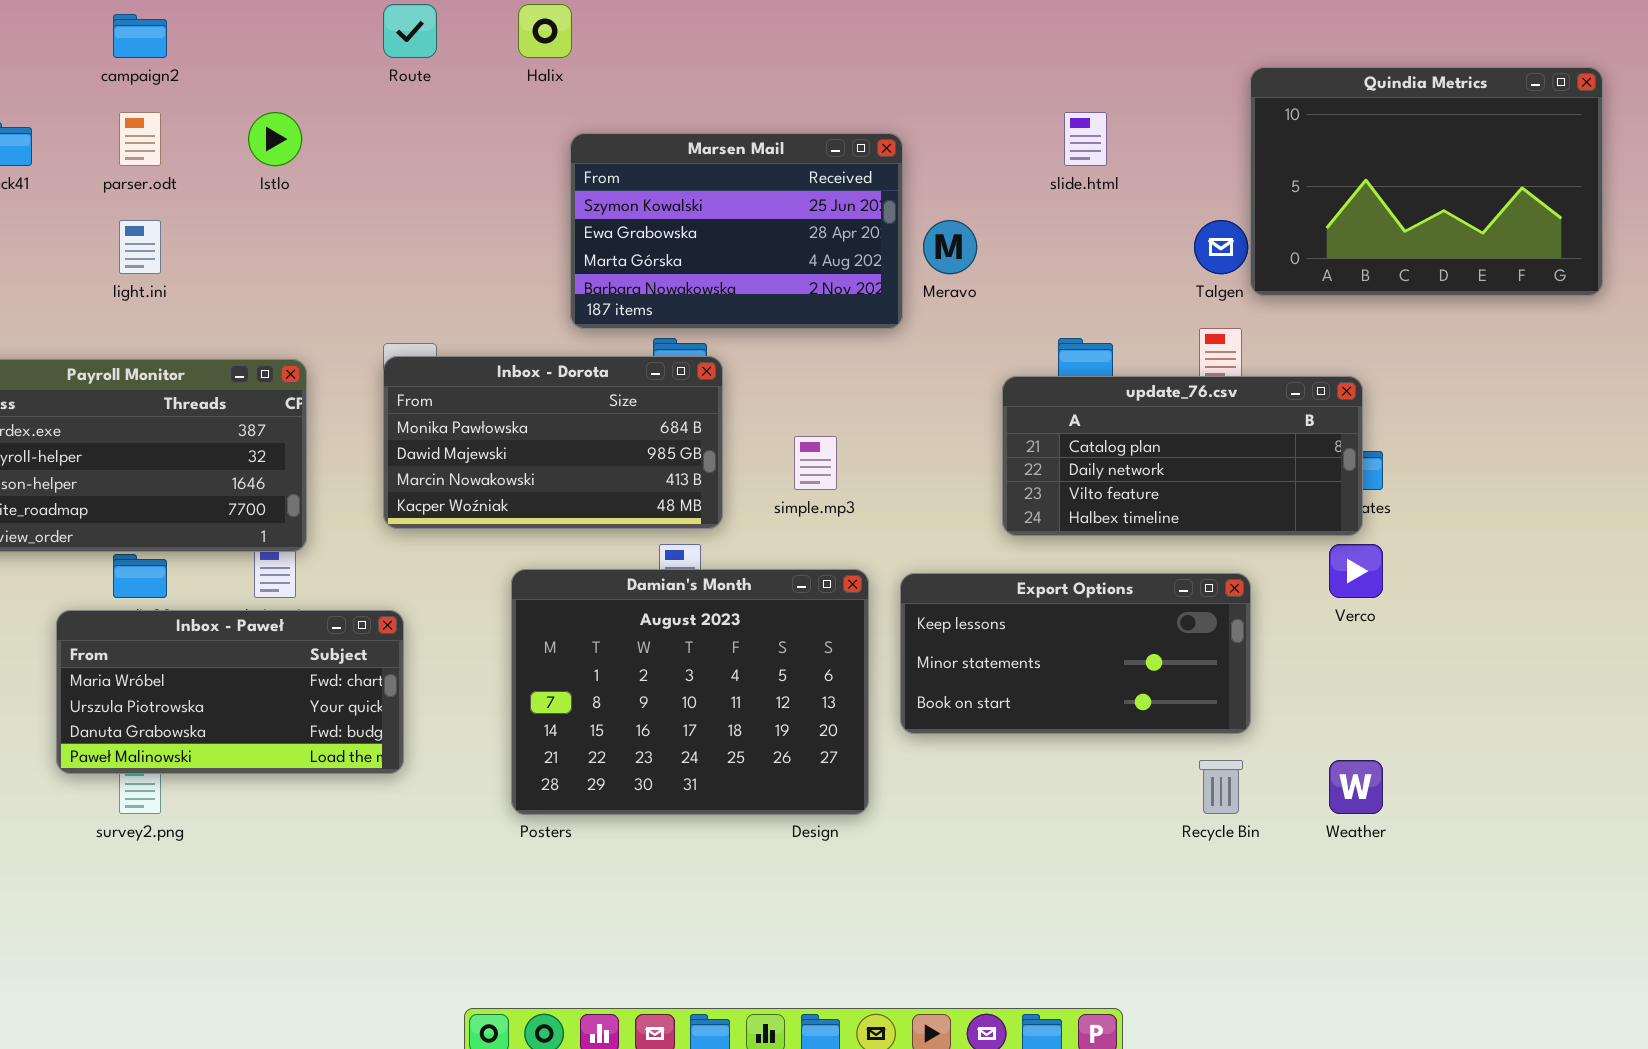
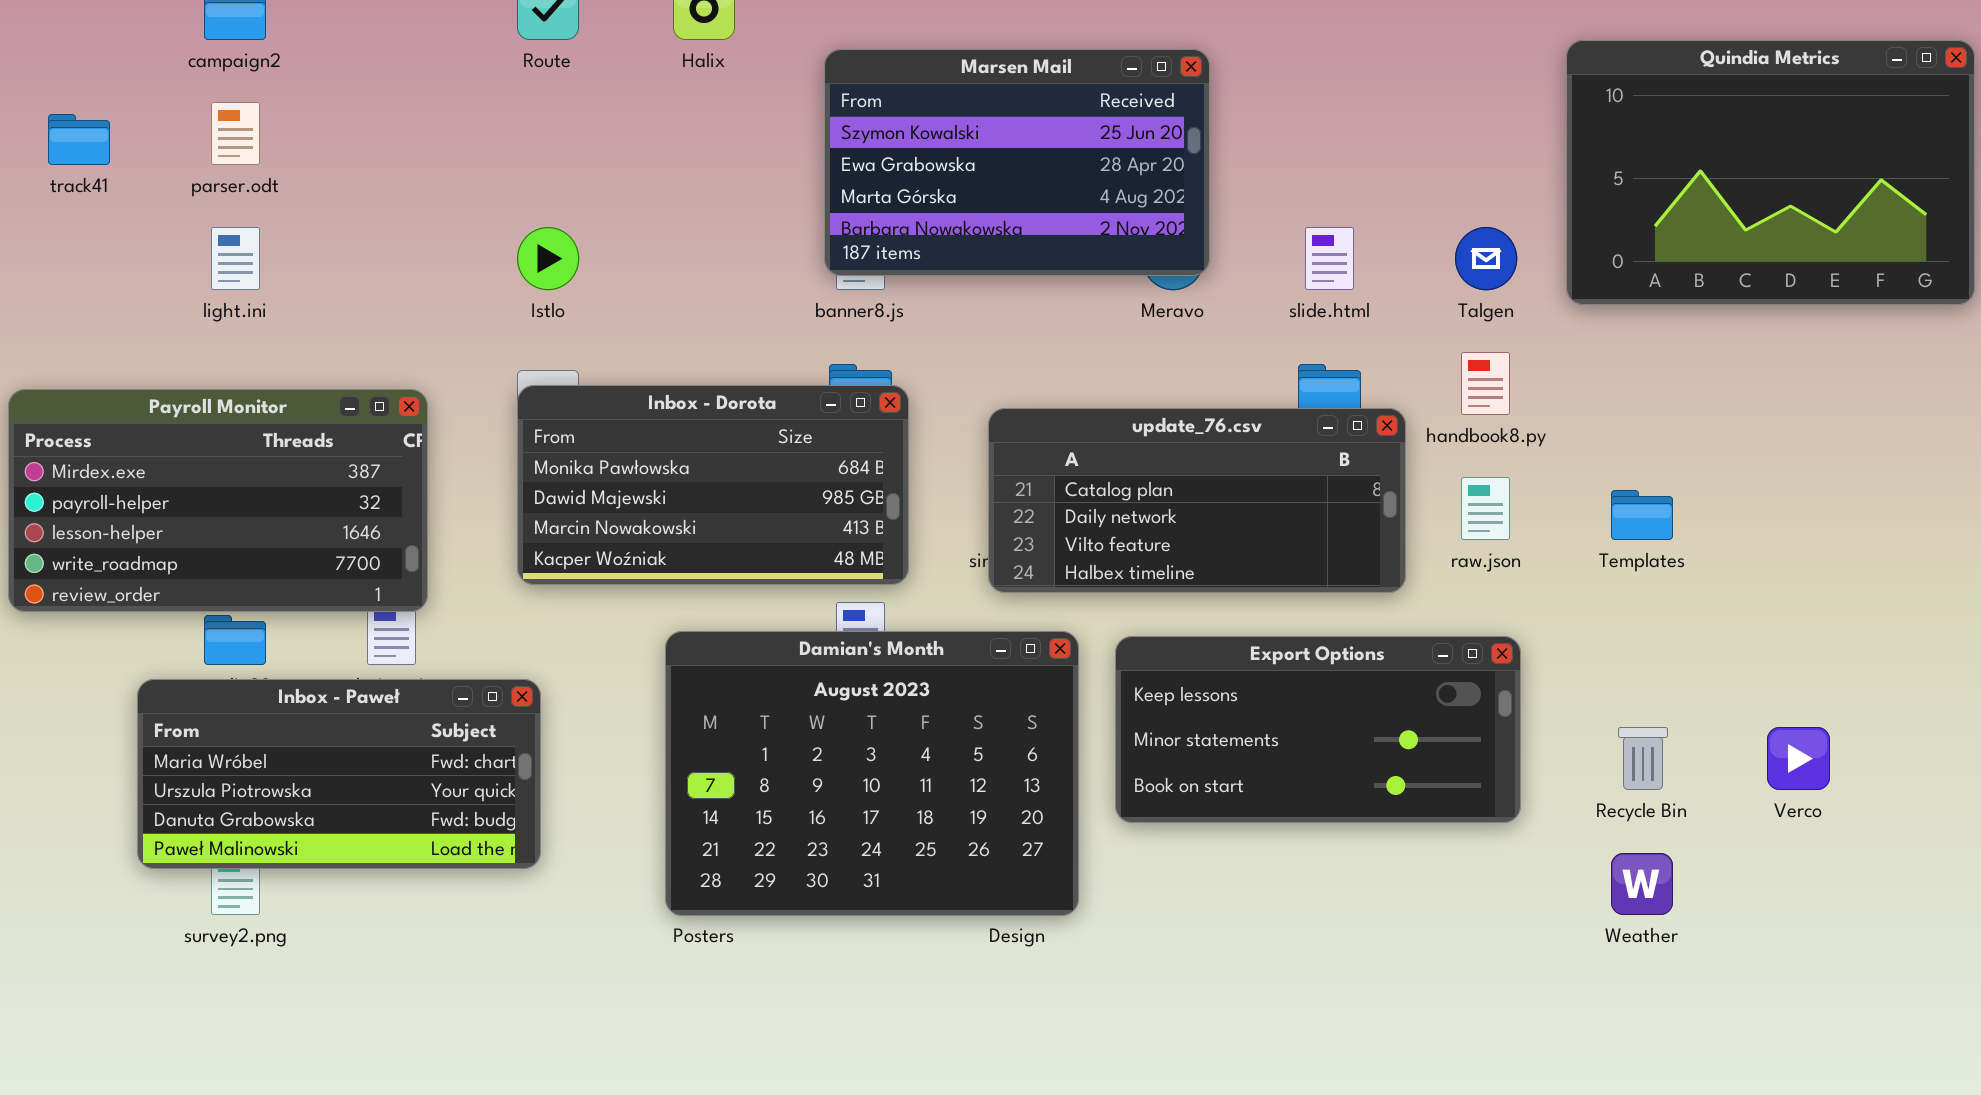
Quindia Metrics: [1250,67,1603,296] -> [1566,40,1975,305], moved
Istlo: [248,112,302,166] -> [517,227,579,290], moved
slide.html: [1064,112,1107,166] -> [1305,227,1354,290], moved
Marsen Mail: [570,133,903,329] -> [824,49,1210,276], moved
update_76.csv: [1002,376,1363,536] -> [988,408,1406,593], moved
Verco: [1329,544,1383,598] -> [1767,727,1830,790], moved
Recycle Bin: [1199,760,1243,814] -> [1618,727,1668,790], moved

